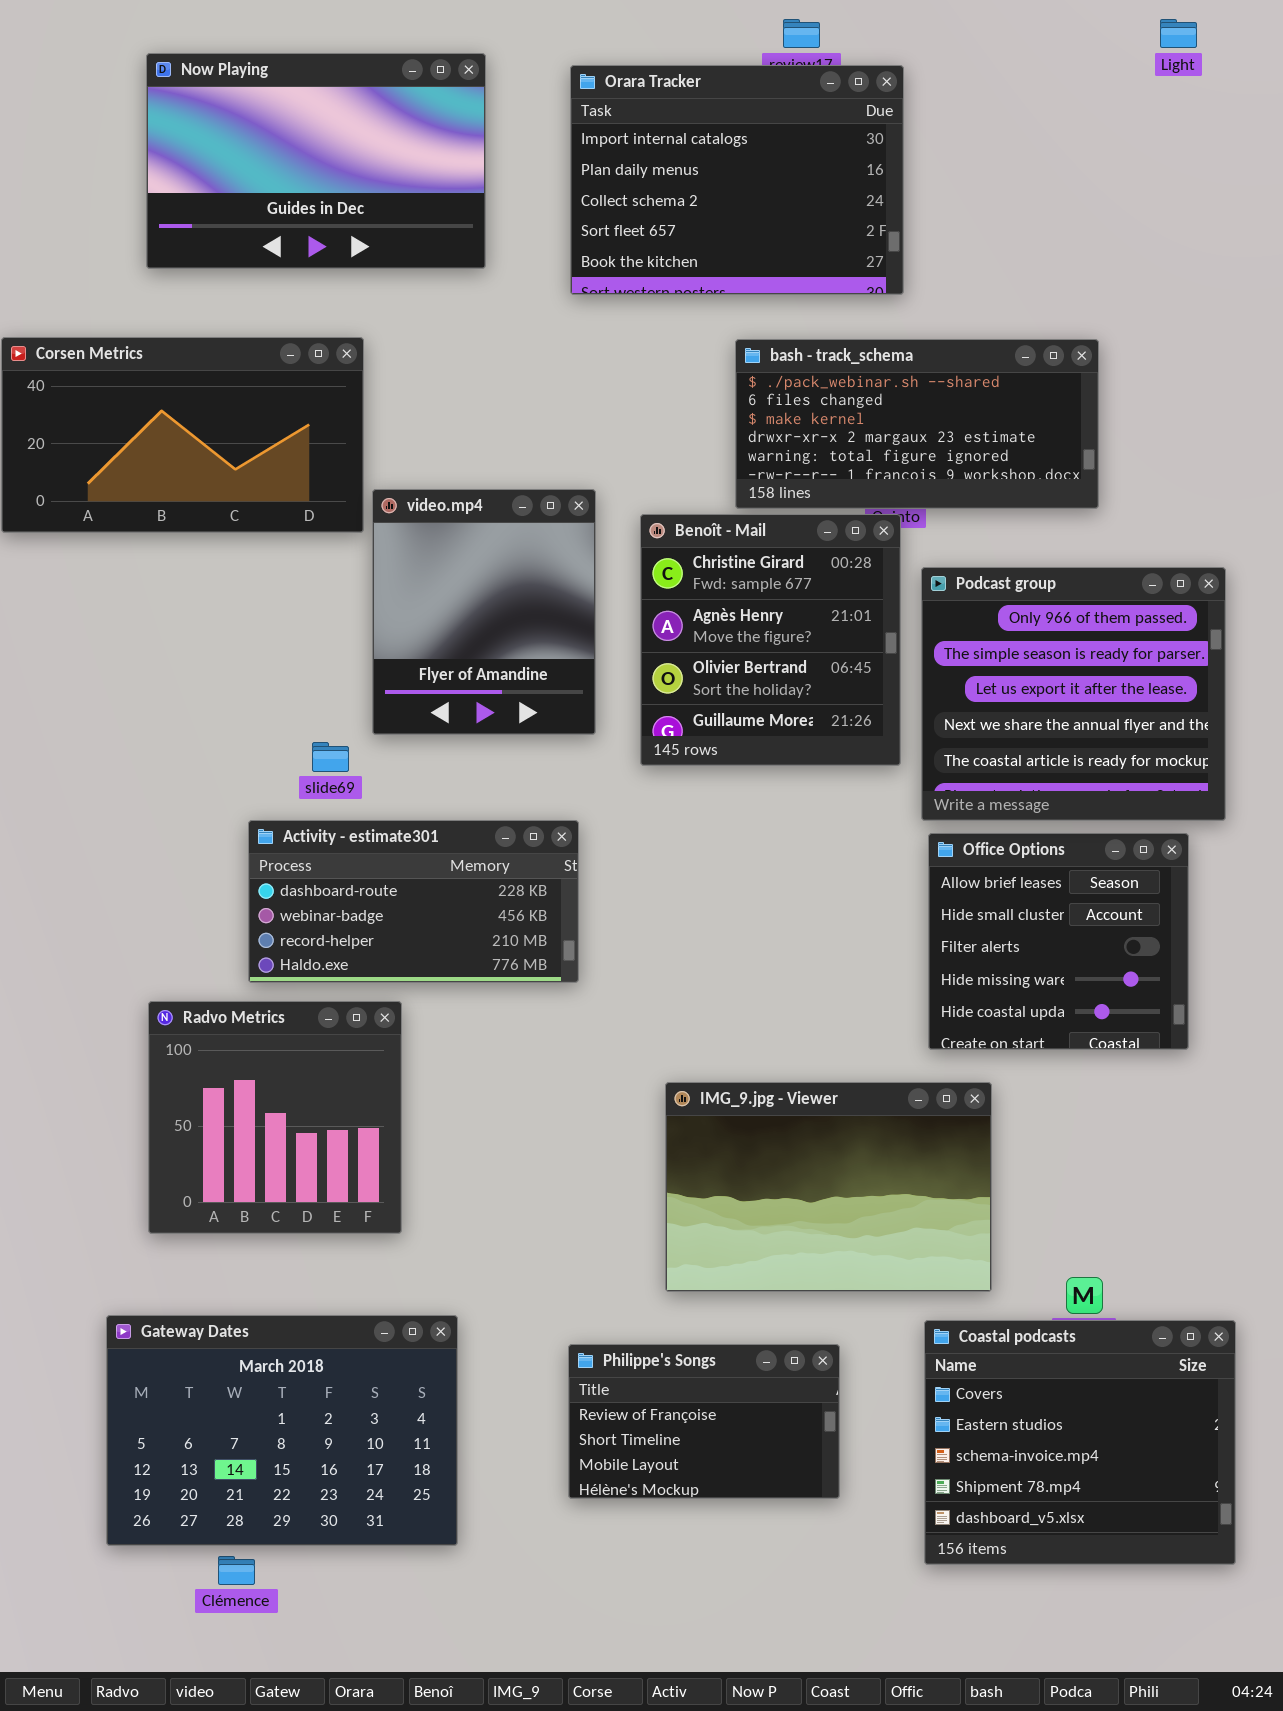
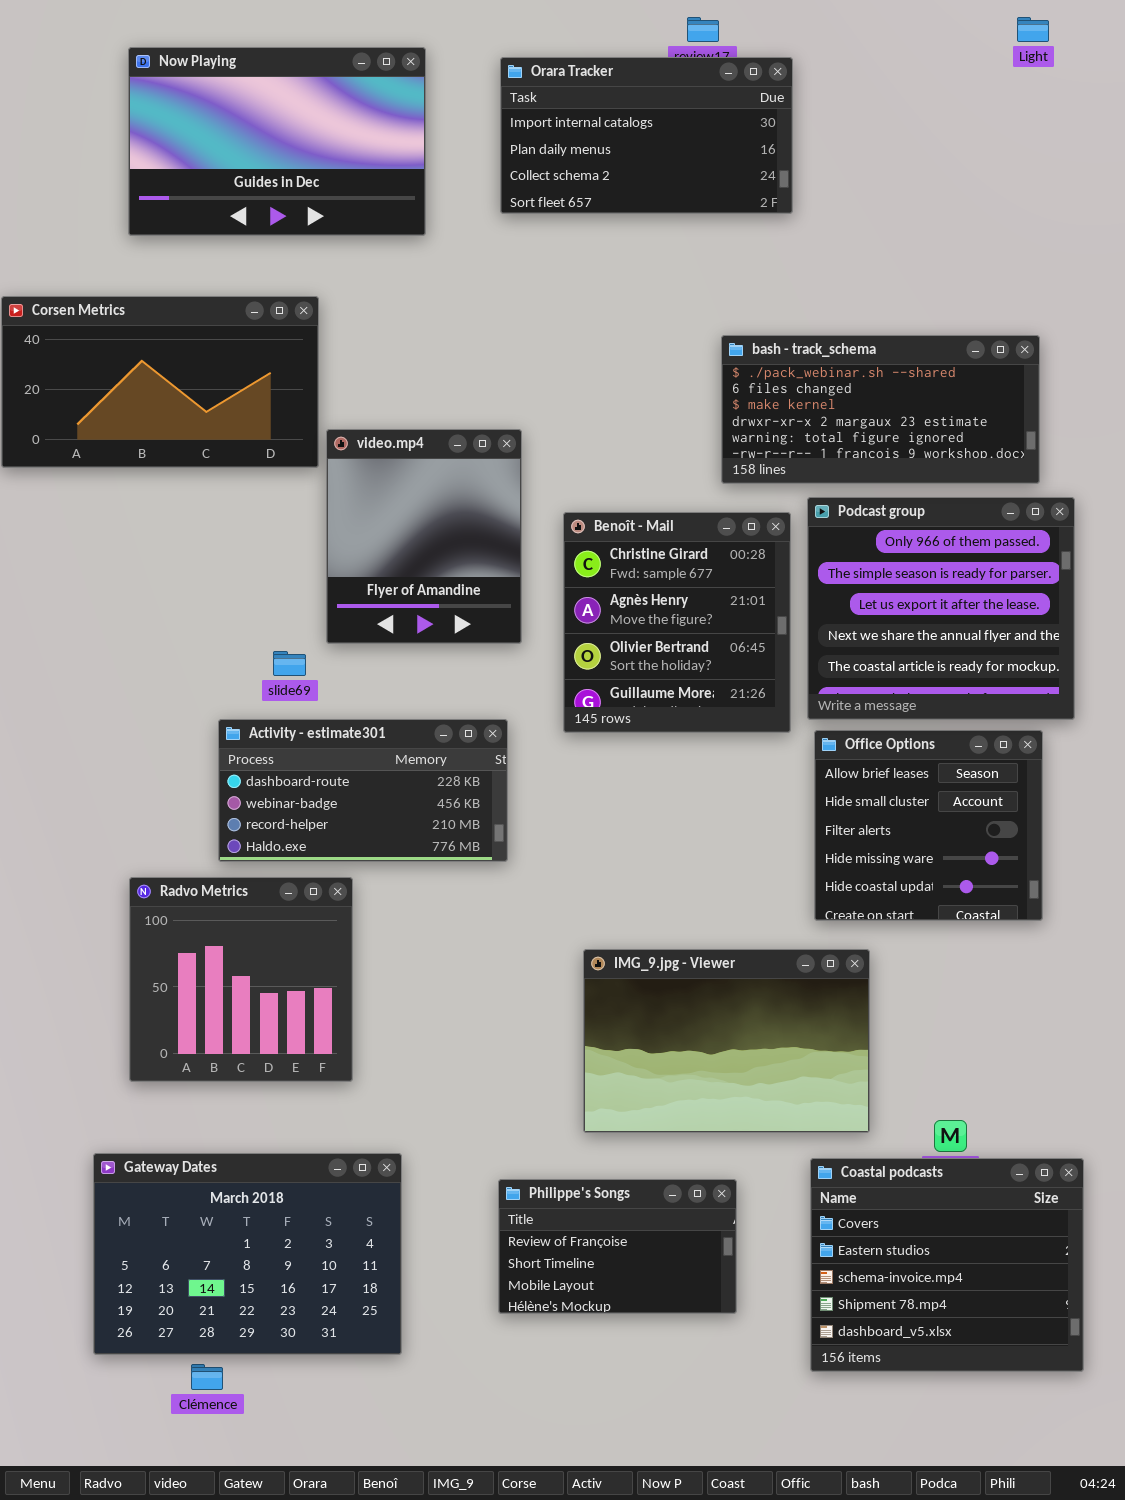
Orara Tracker: [570,65,904,295] -> [500,57,793,214], resized
bash - track_schema: [735,339,1099,509] -> [721,335,1040,484], moved
Benoît - Mail: [640,514,901,766] -> [563,512,791,733], moved

